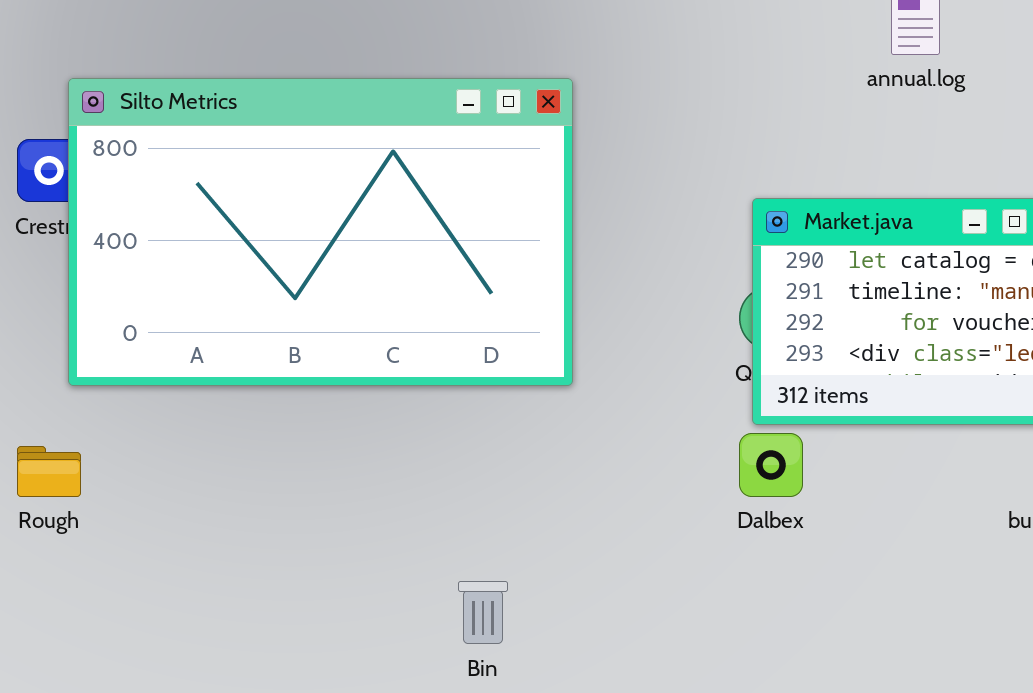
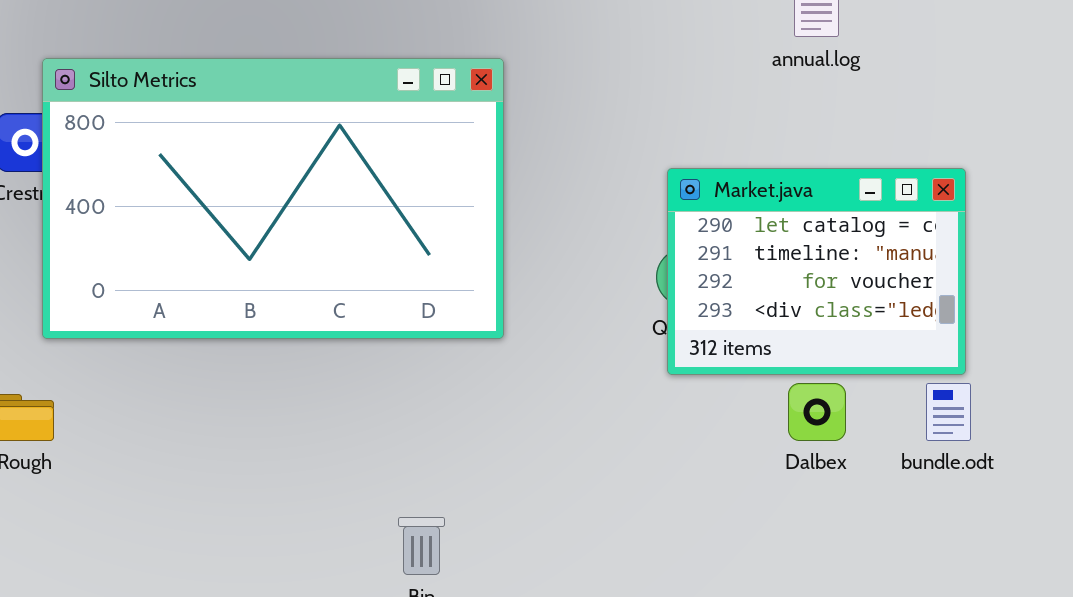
Dalbex: [739,433,803,497] -> [788,383,846,441], moved

